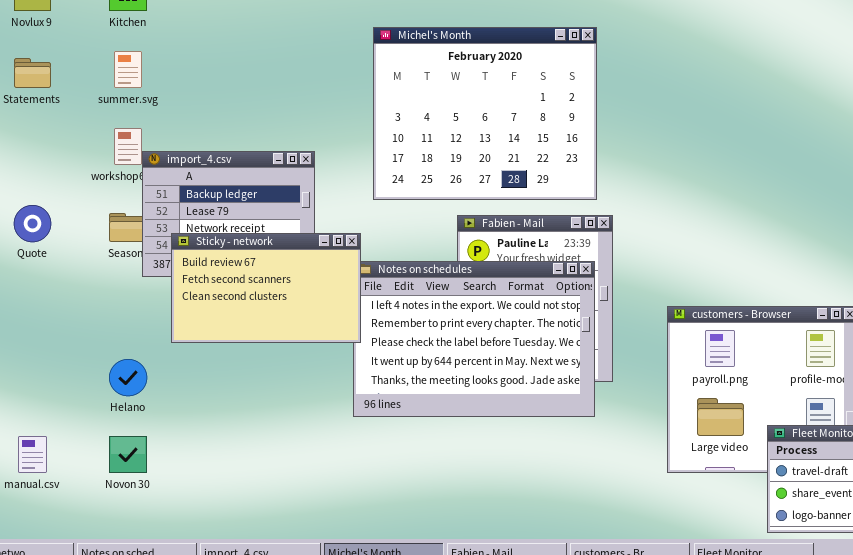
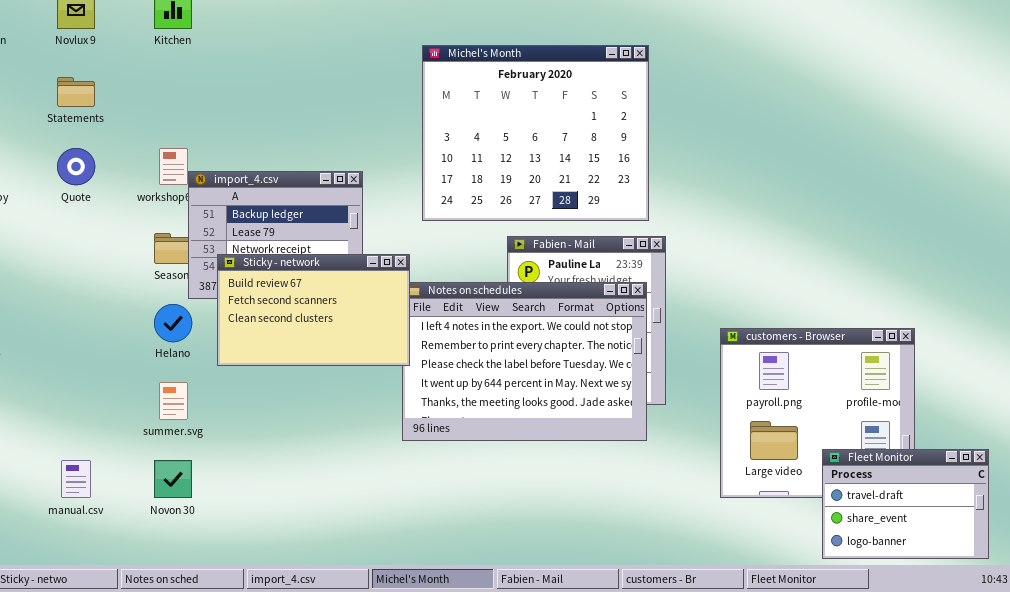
summer.svg: [114,51,142,88] -> [159,382,188,420], moved
Quote: [14,205,51,242] -> [57,148,95,185], moved
Helano: [109,359,147,396] -> [154,304,192,342], moved

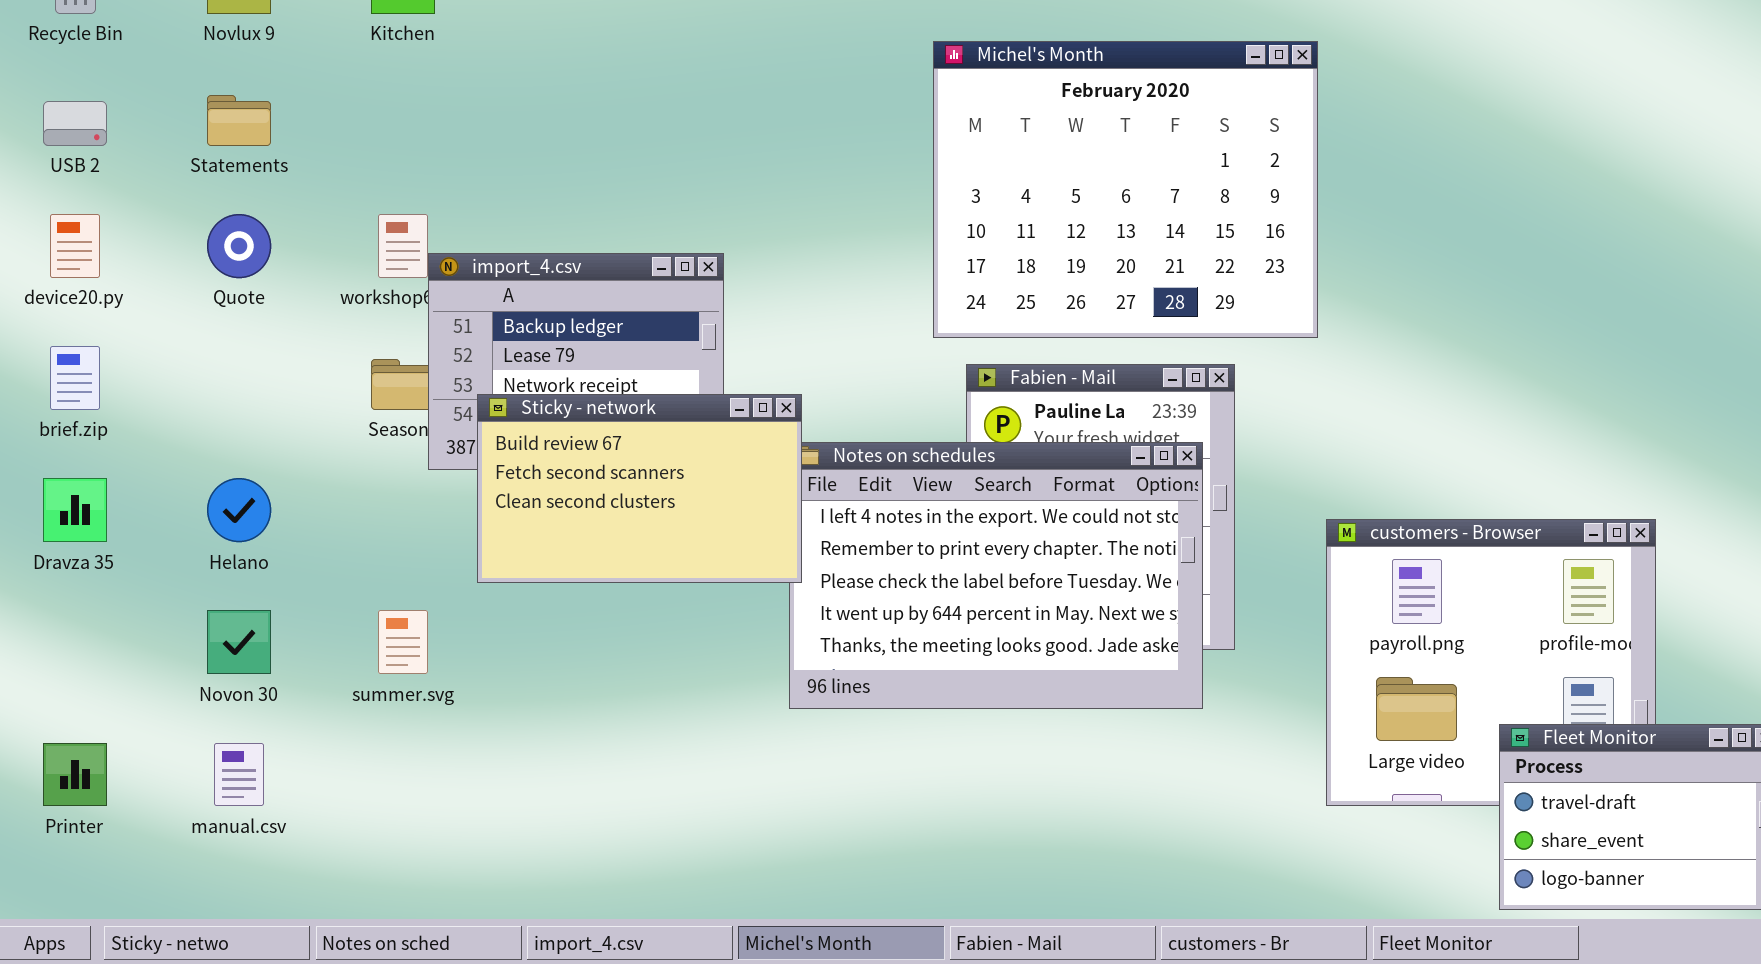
Michel's Month: [422,45,649,221] -> [933,41,1318,338], moved
Helano: [154,304,192,342] -> [207,478,271,542], moved
Novon 30: [154,460,192,498] -> [207,610,271,674], moved

